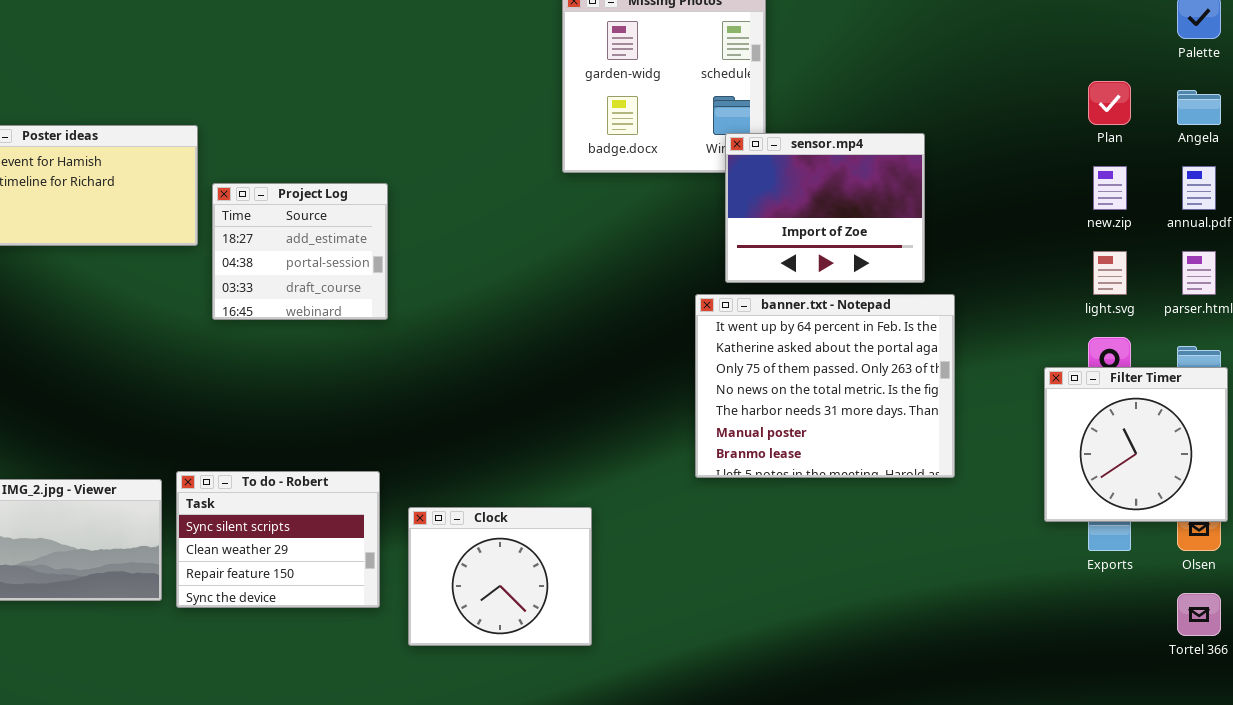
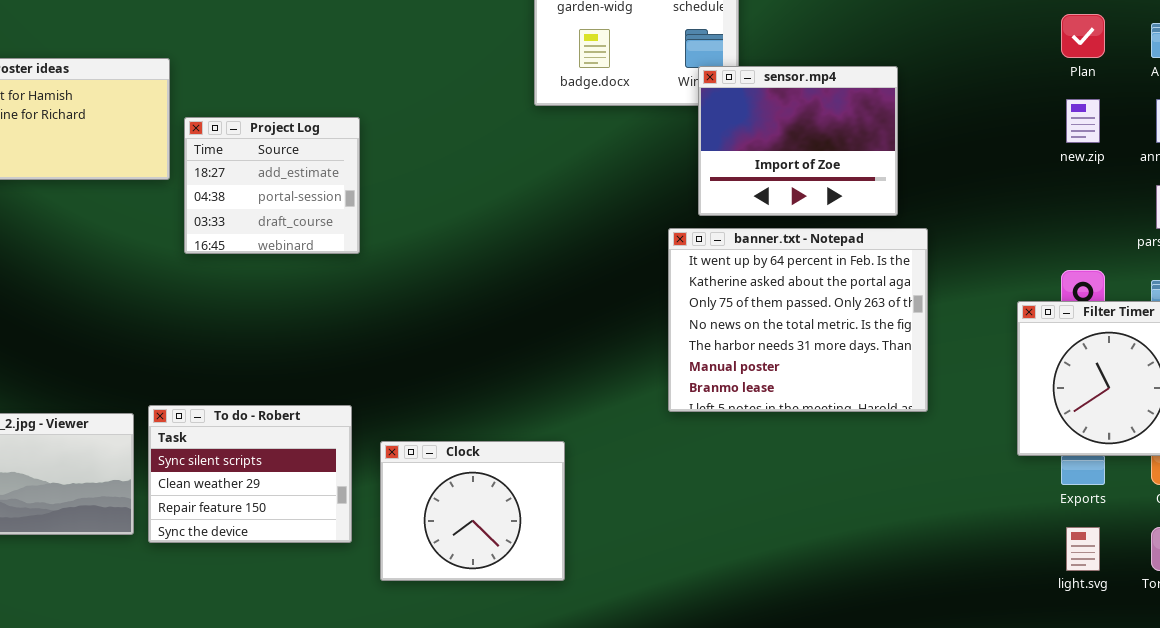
light.svg: [1093,251,1127,295] -> [1066,527,1100,571], moved

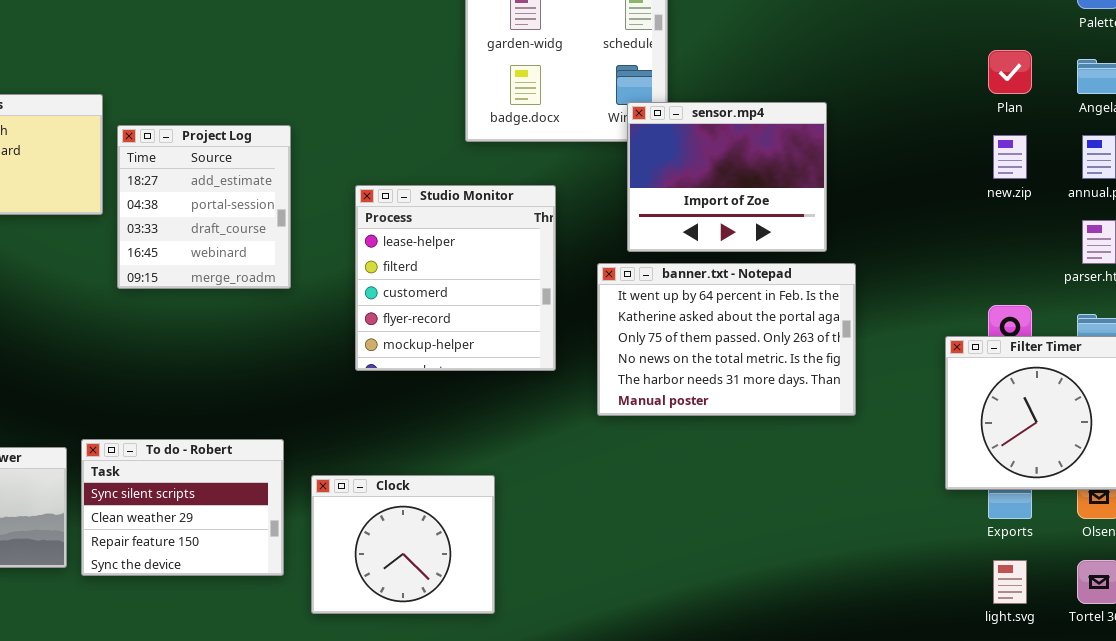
Project Log: [184,117,360,254] -> [117,125,291,289], resized
Studio Monitor: none -> [355,185,556,371], opened
banner.txt - Notepad: [668,228,928,412] -> [597,263,856,416], resized

